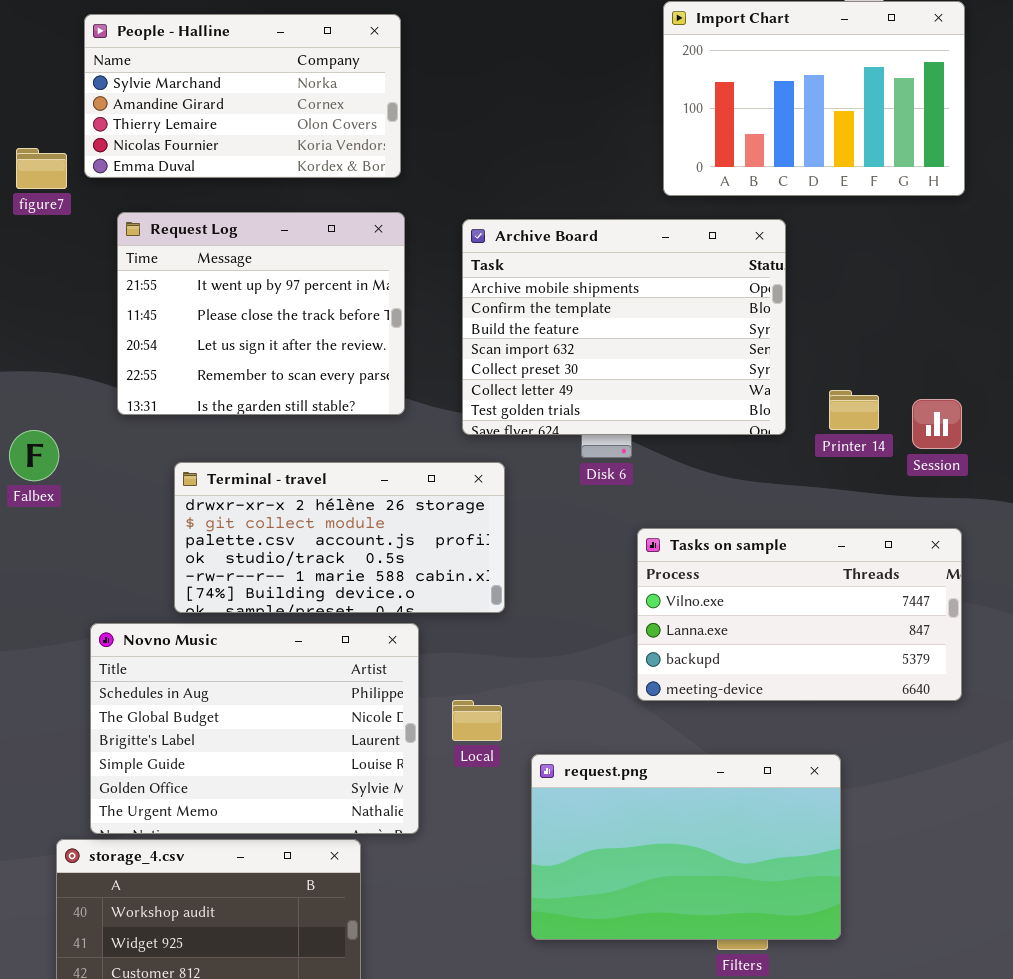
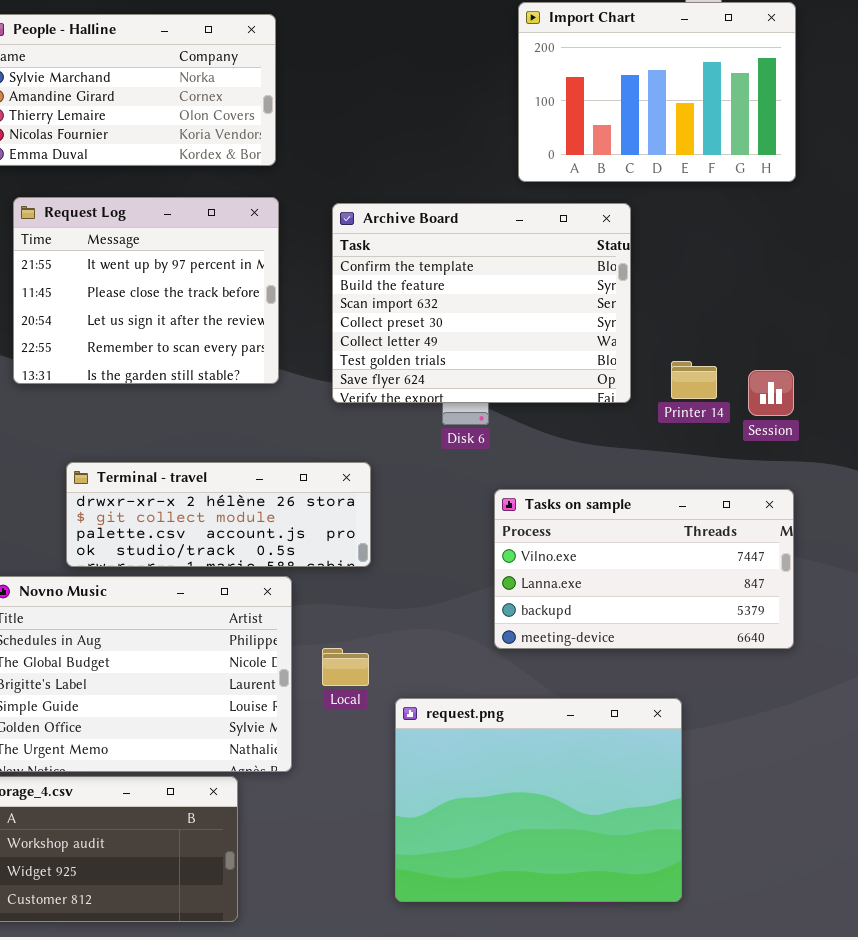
Archive Board: [462,219,786,435] -> [332,203,631,403], scrolled down 1 row
Terminal - travel: [174,462,505,613] -> [66,462,371,567], resized
request.png: [531,754,841,940] -> [395,698,682,902], resized

